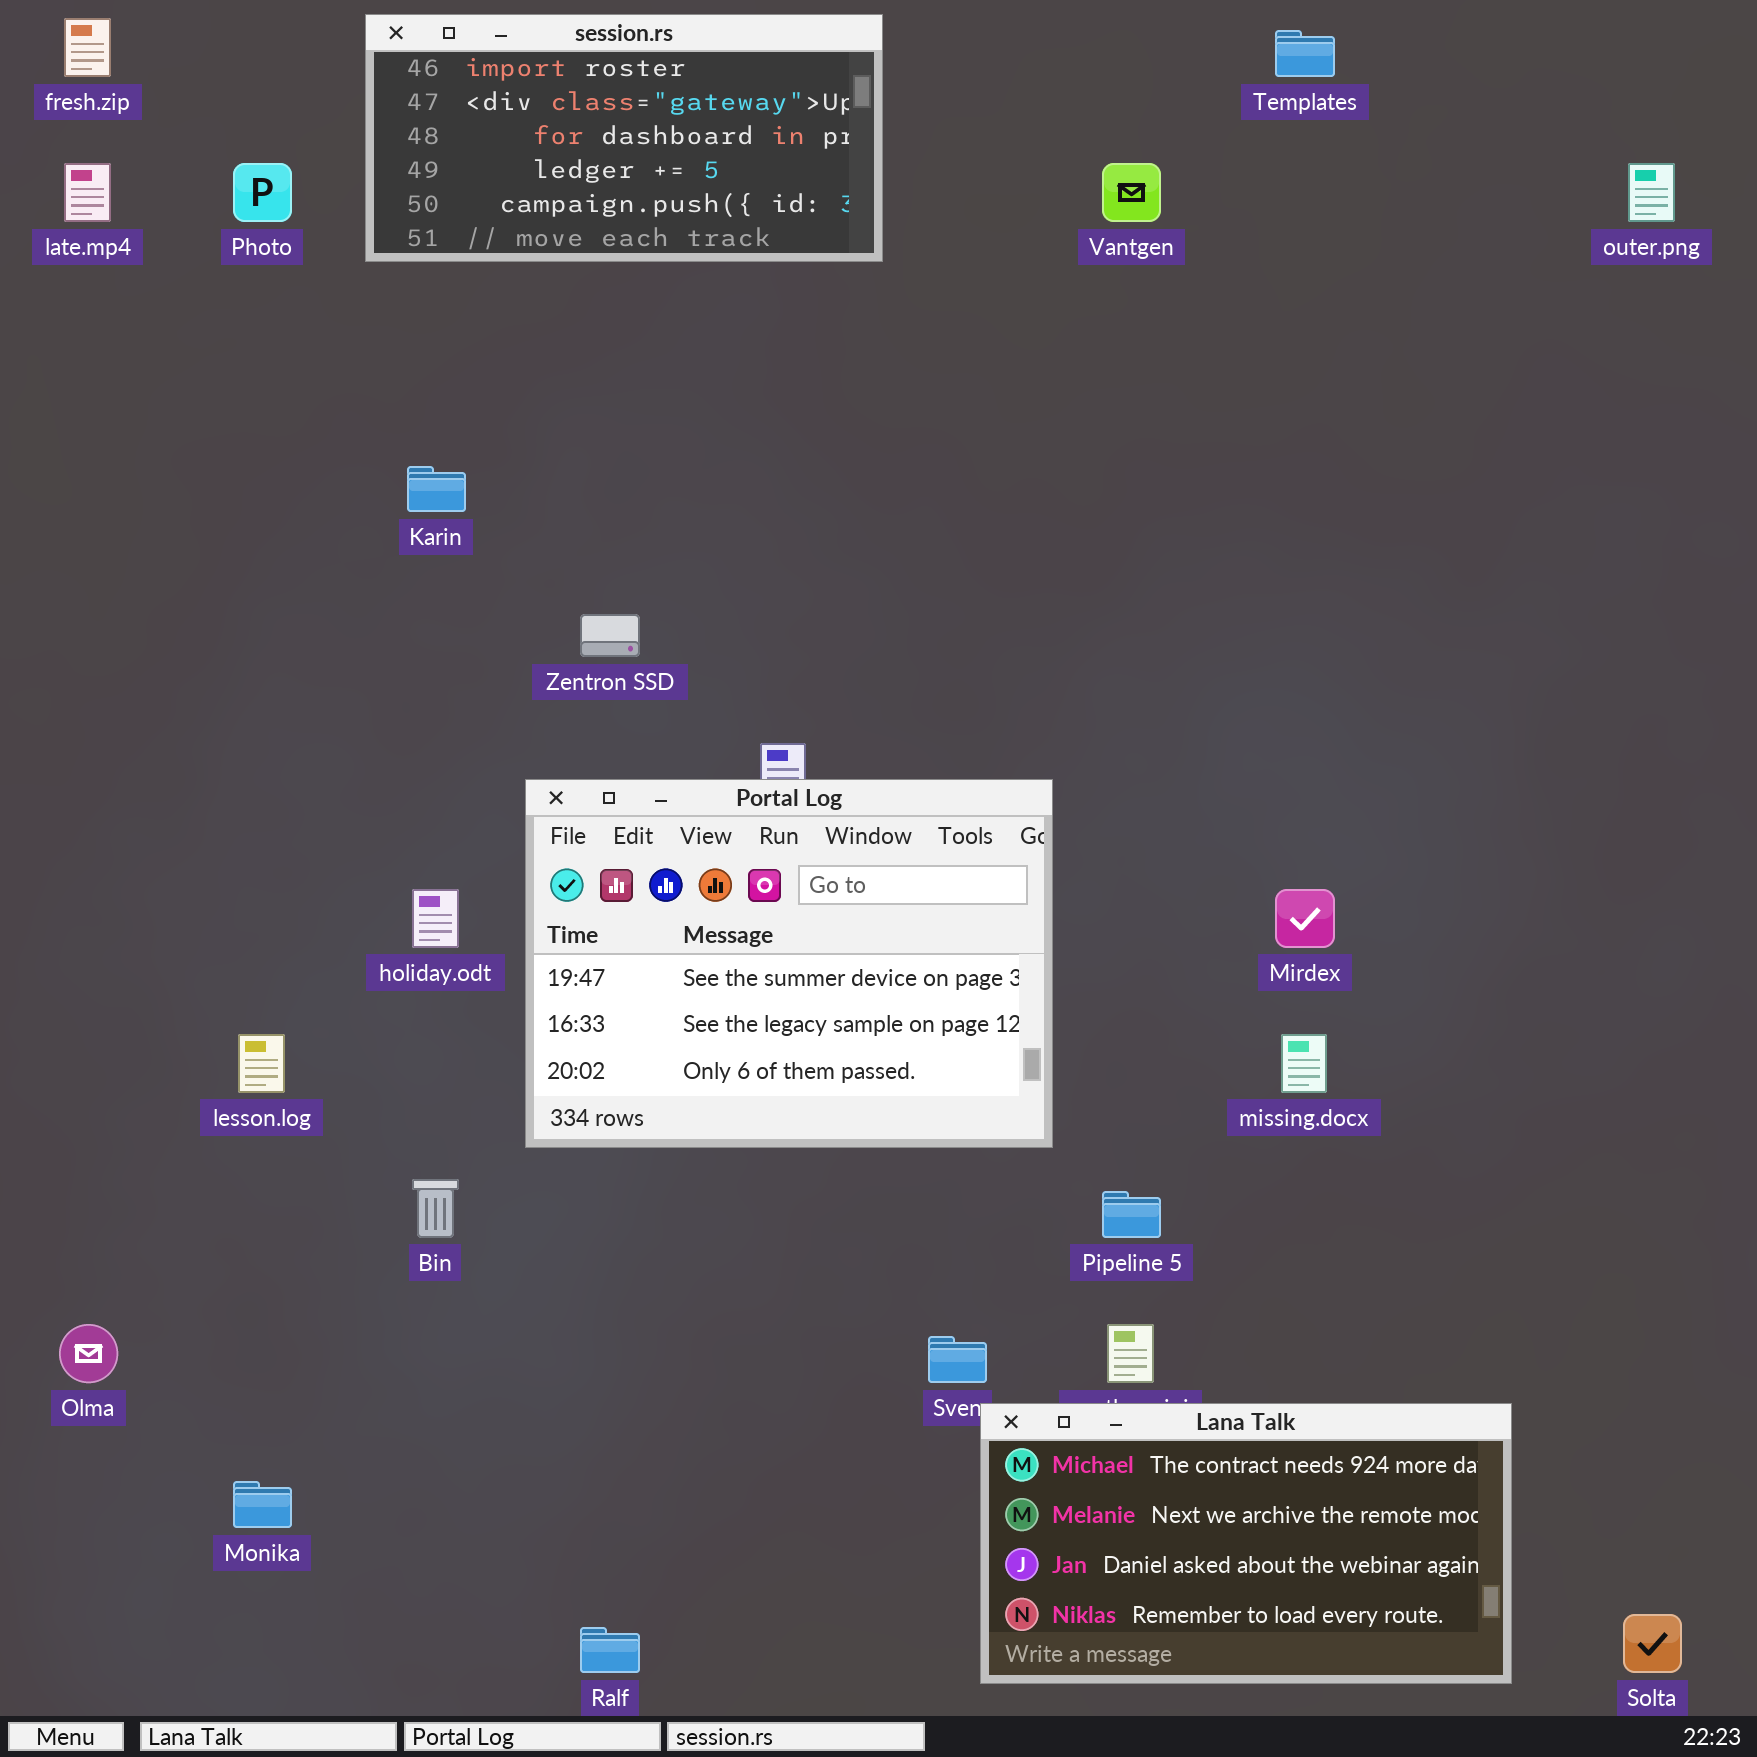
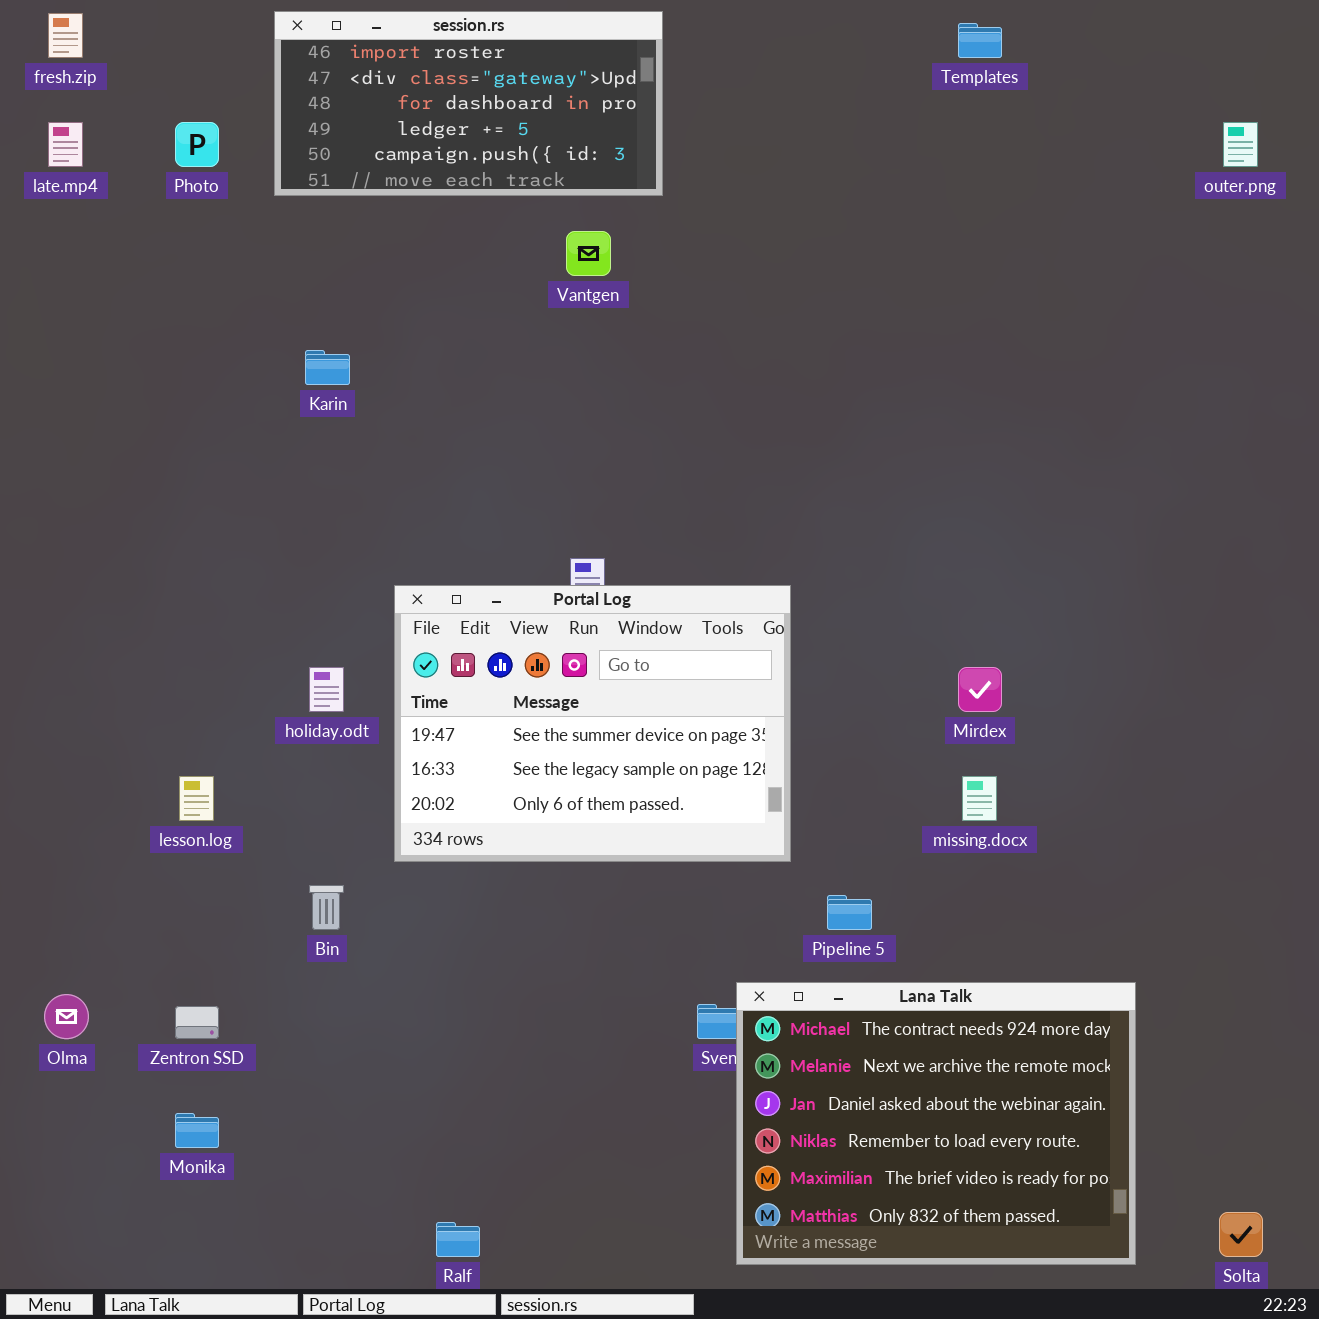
Vantgen: [1102,163,1161,222] -> [566,231,611,276], moved
Zentron SSD: [580,614,640,657] -> [175,1006,219,1039], moved
Lana Talk: [980,1403,1512,1684] -> [736,982,1136,1265], resized

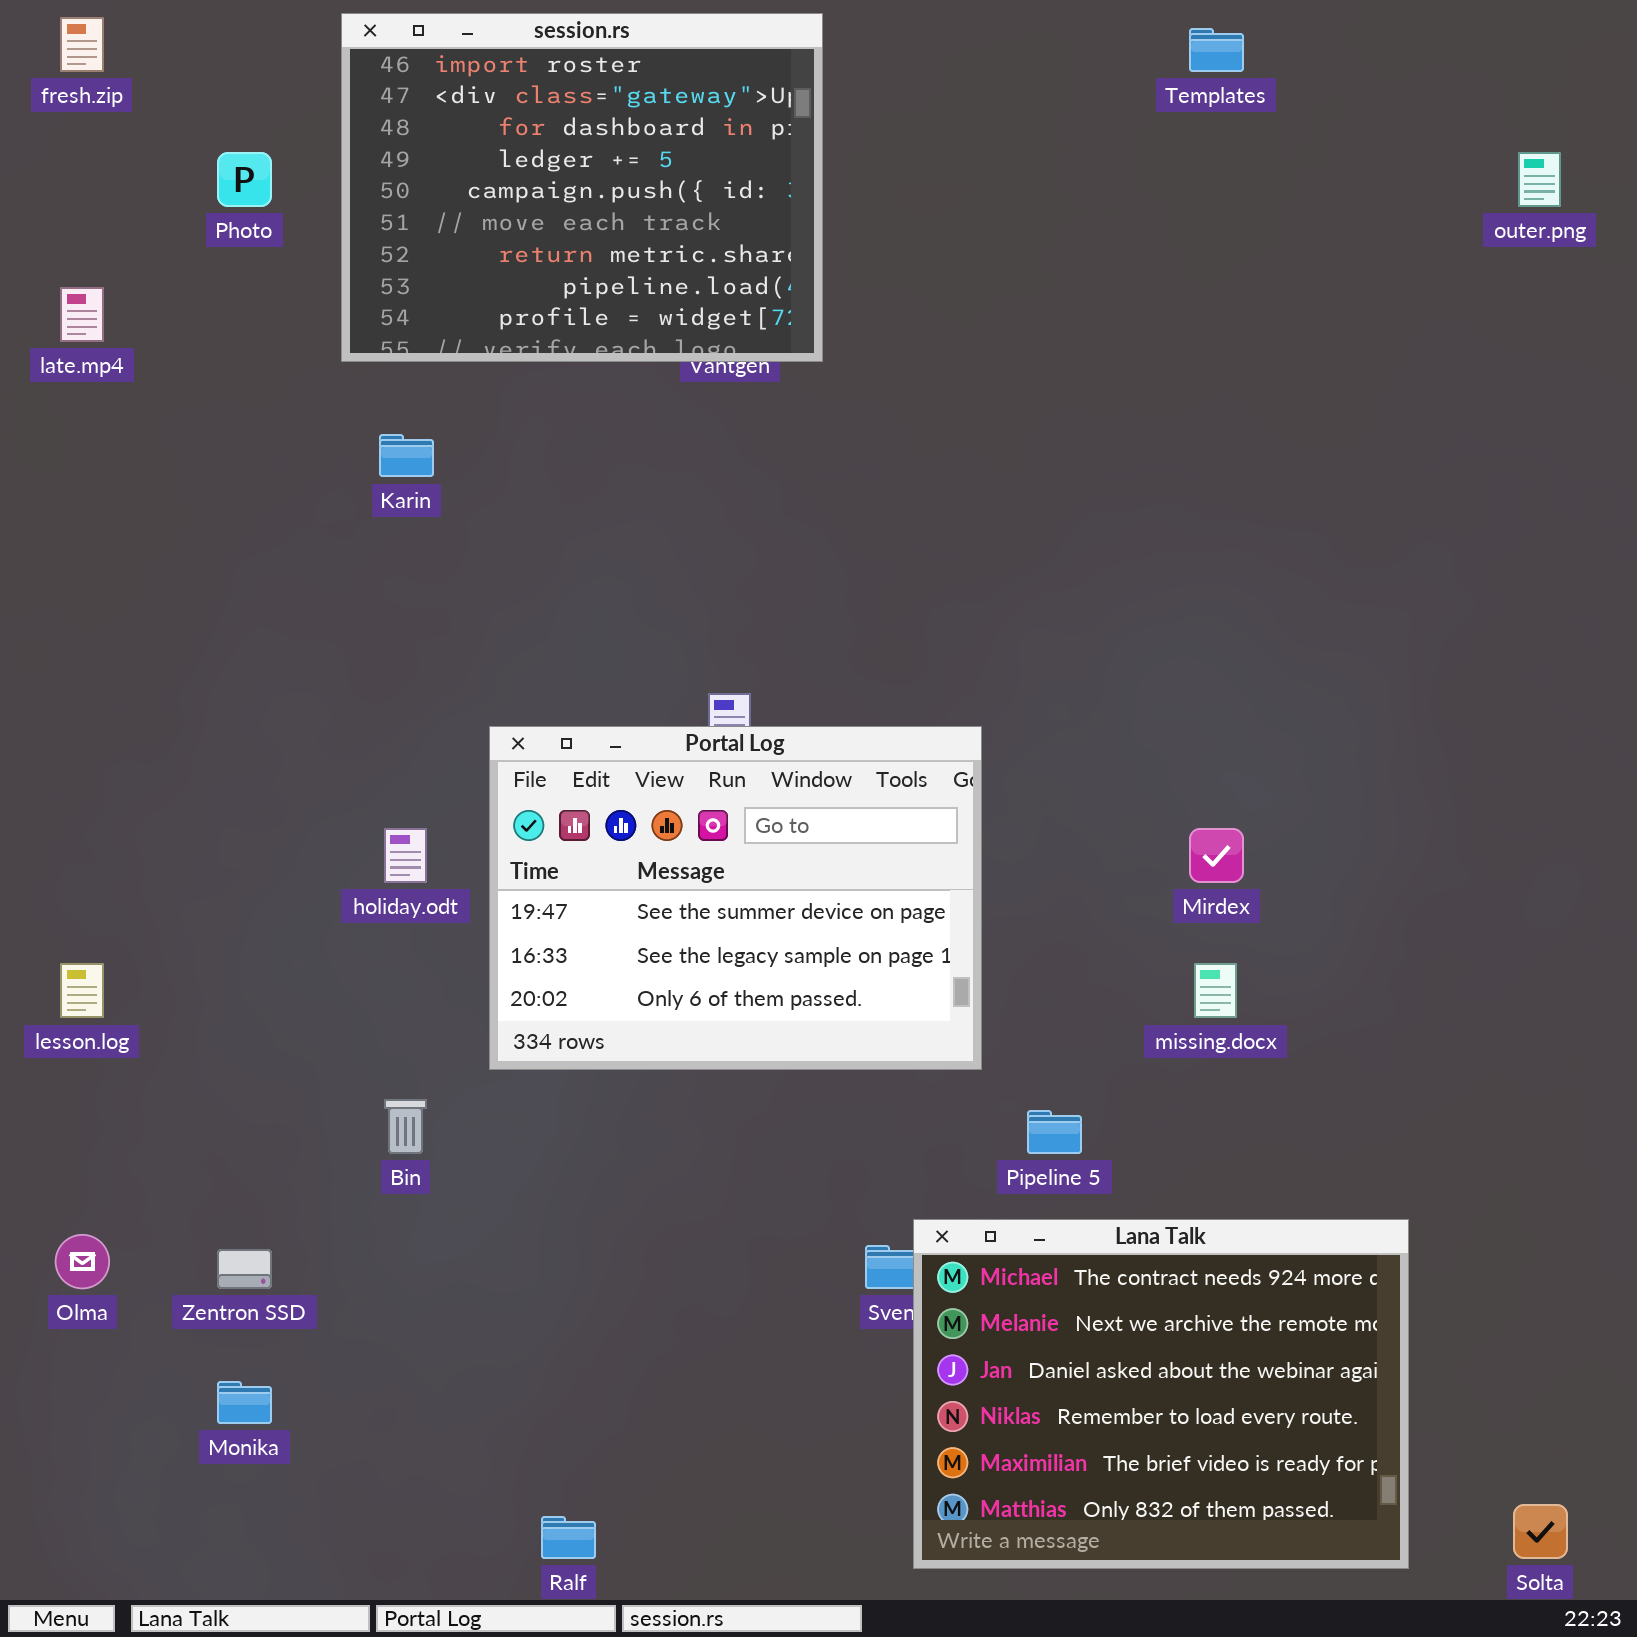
session.rs: [274,11,663,196] -> [341,13,823,362], resized
late.mp4: [48,122,83,167] -> [60,287,104,342], moved
lesson.log: [179,776,214,821] -> [60,963,104,1018], moved

